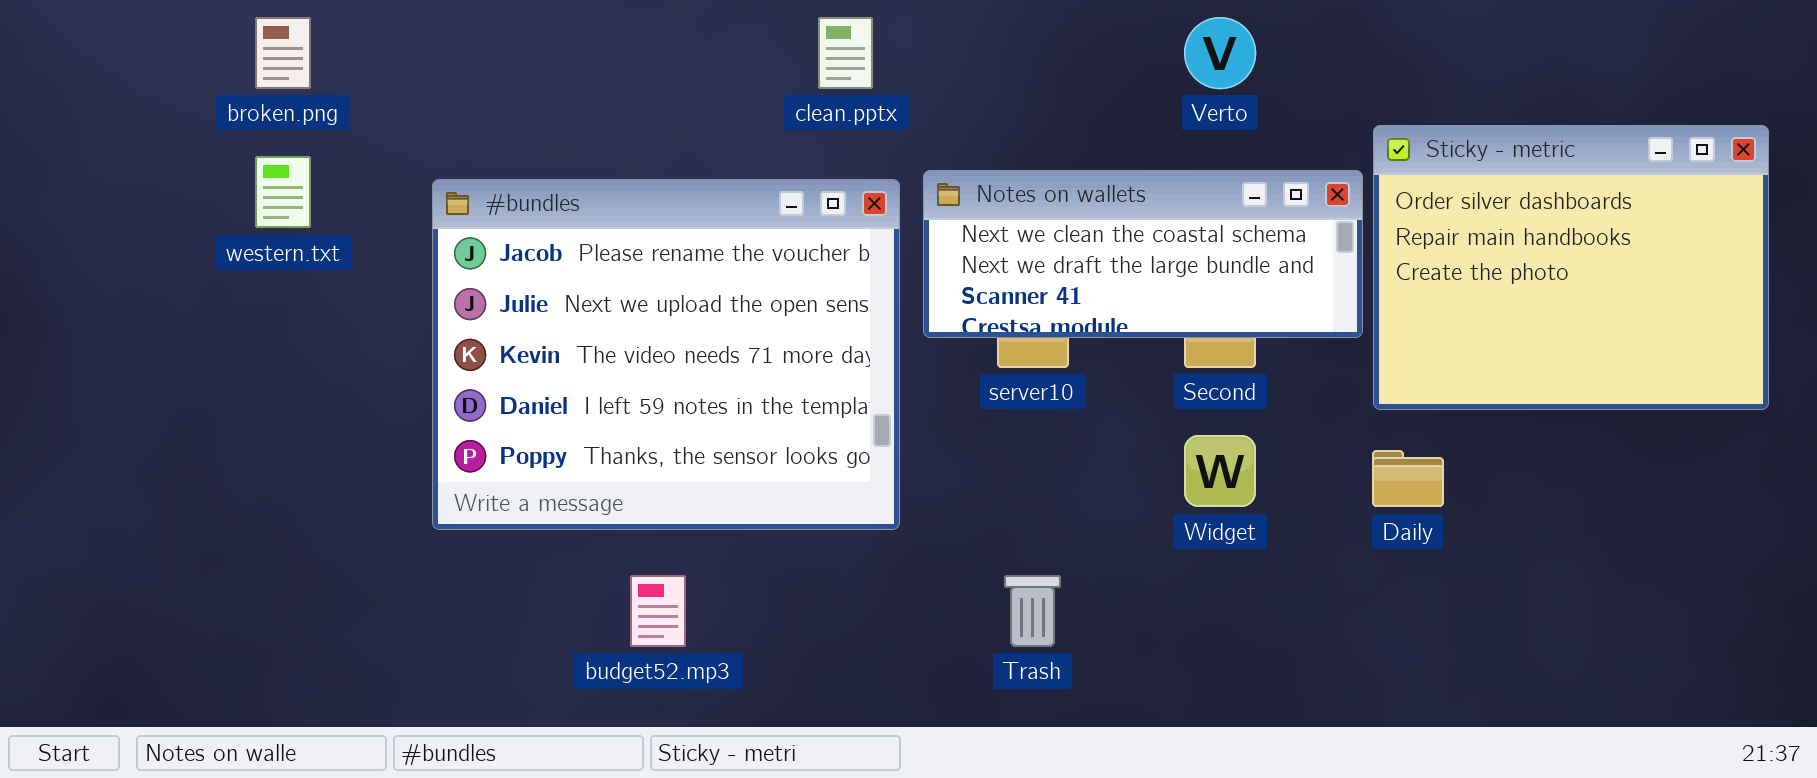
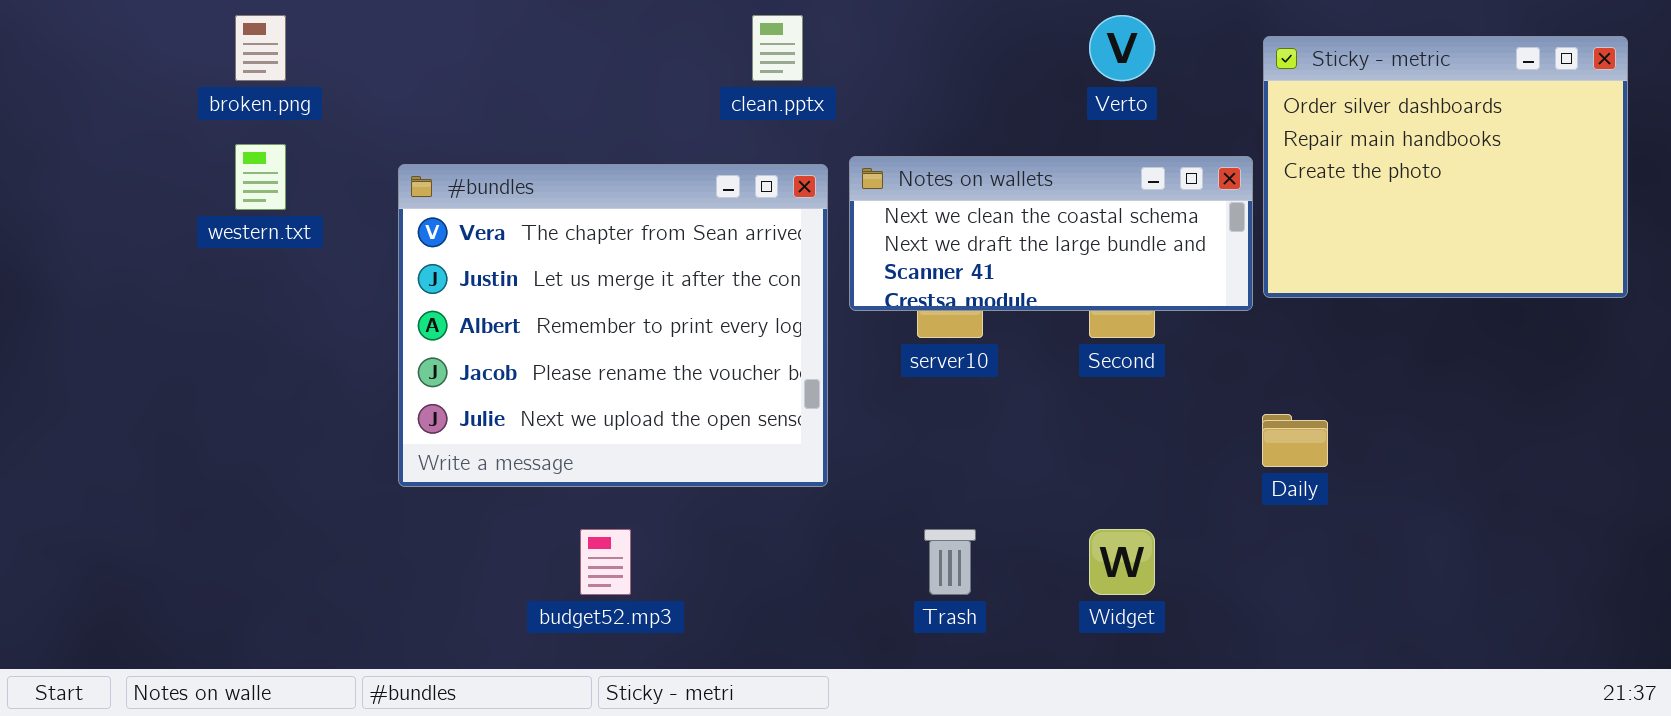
Sticky - metric: [1373,125,1769,410] -> [1263,36,1628,298], moved
#bundles: [432,179,900,530] -> [398,164,828,487], scrolled up 3 rows
Widget: [1184,435,1256,507] -> [1089,529,1155,595], moved

